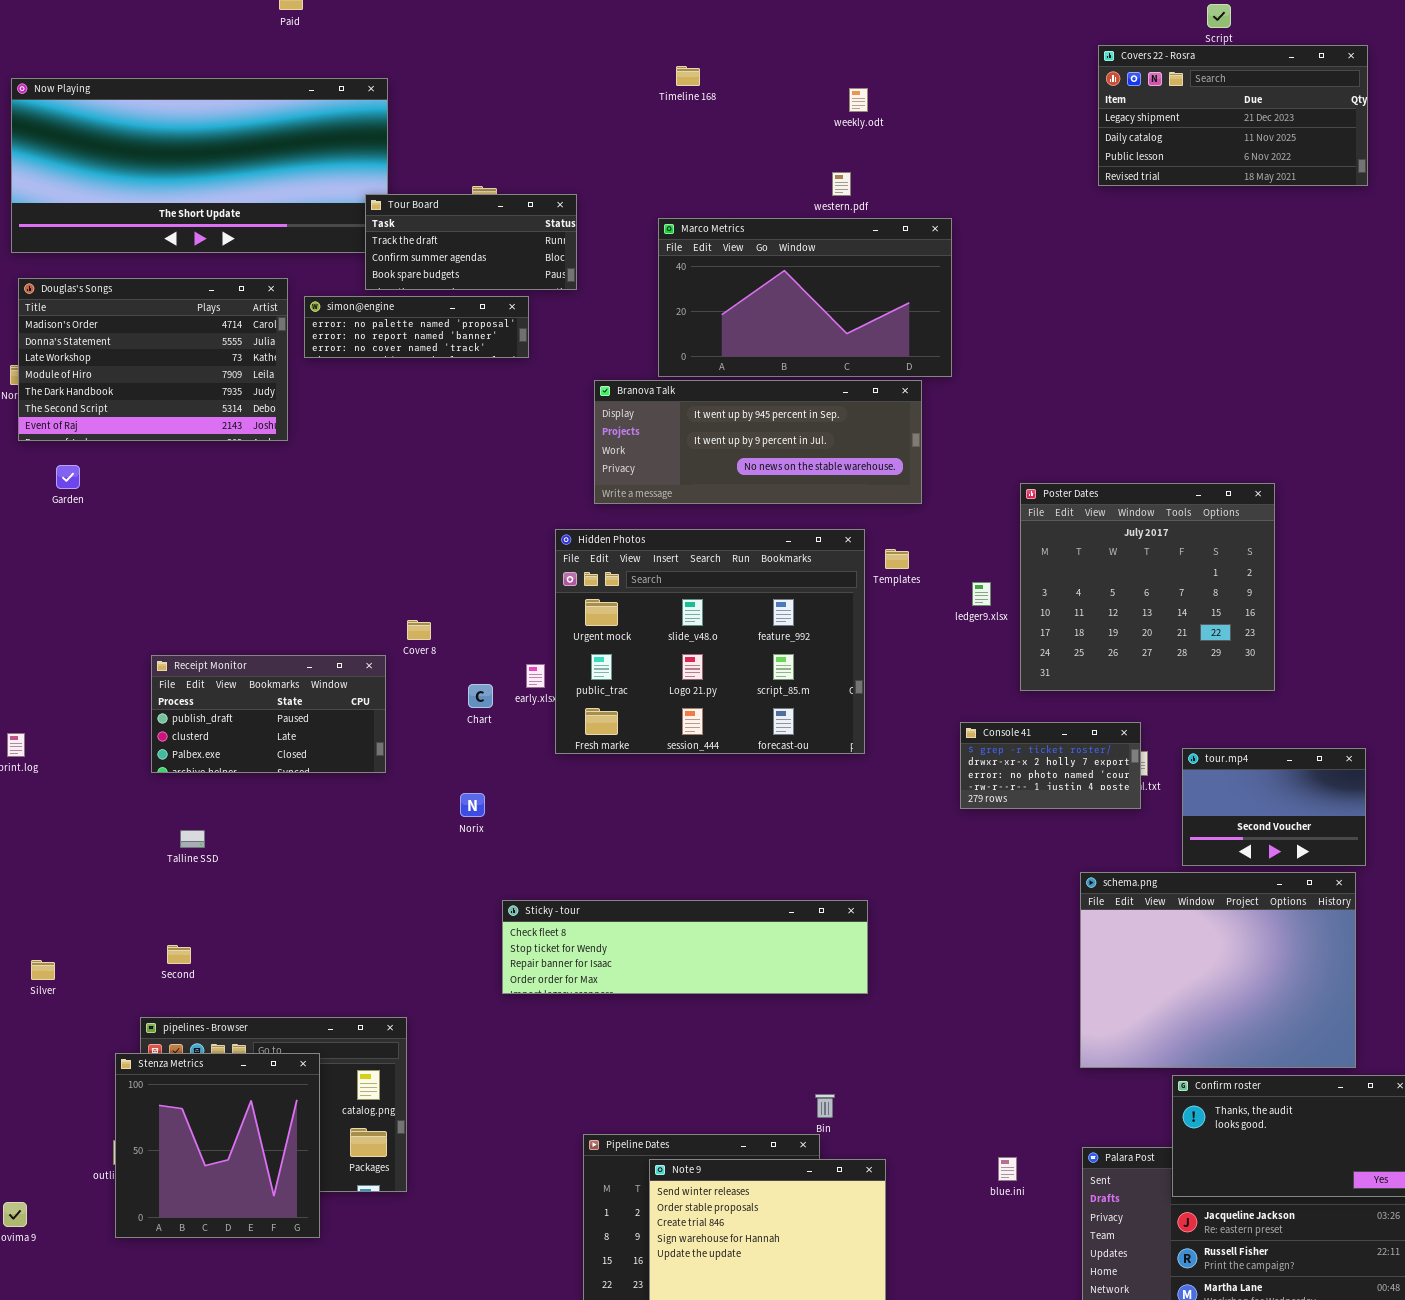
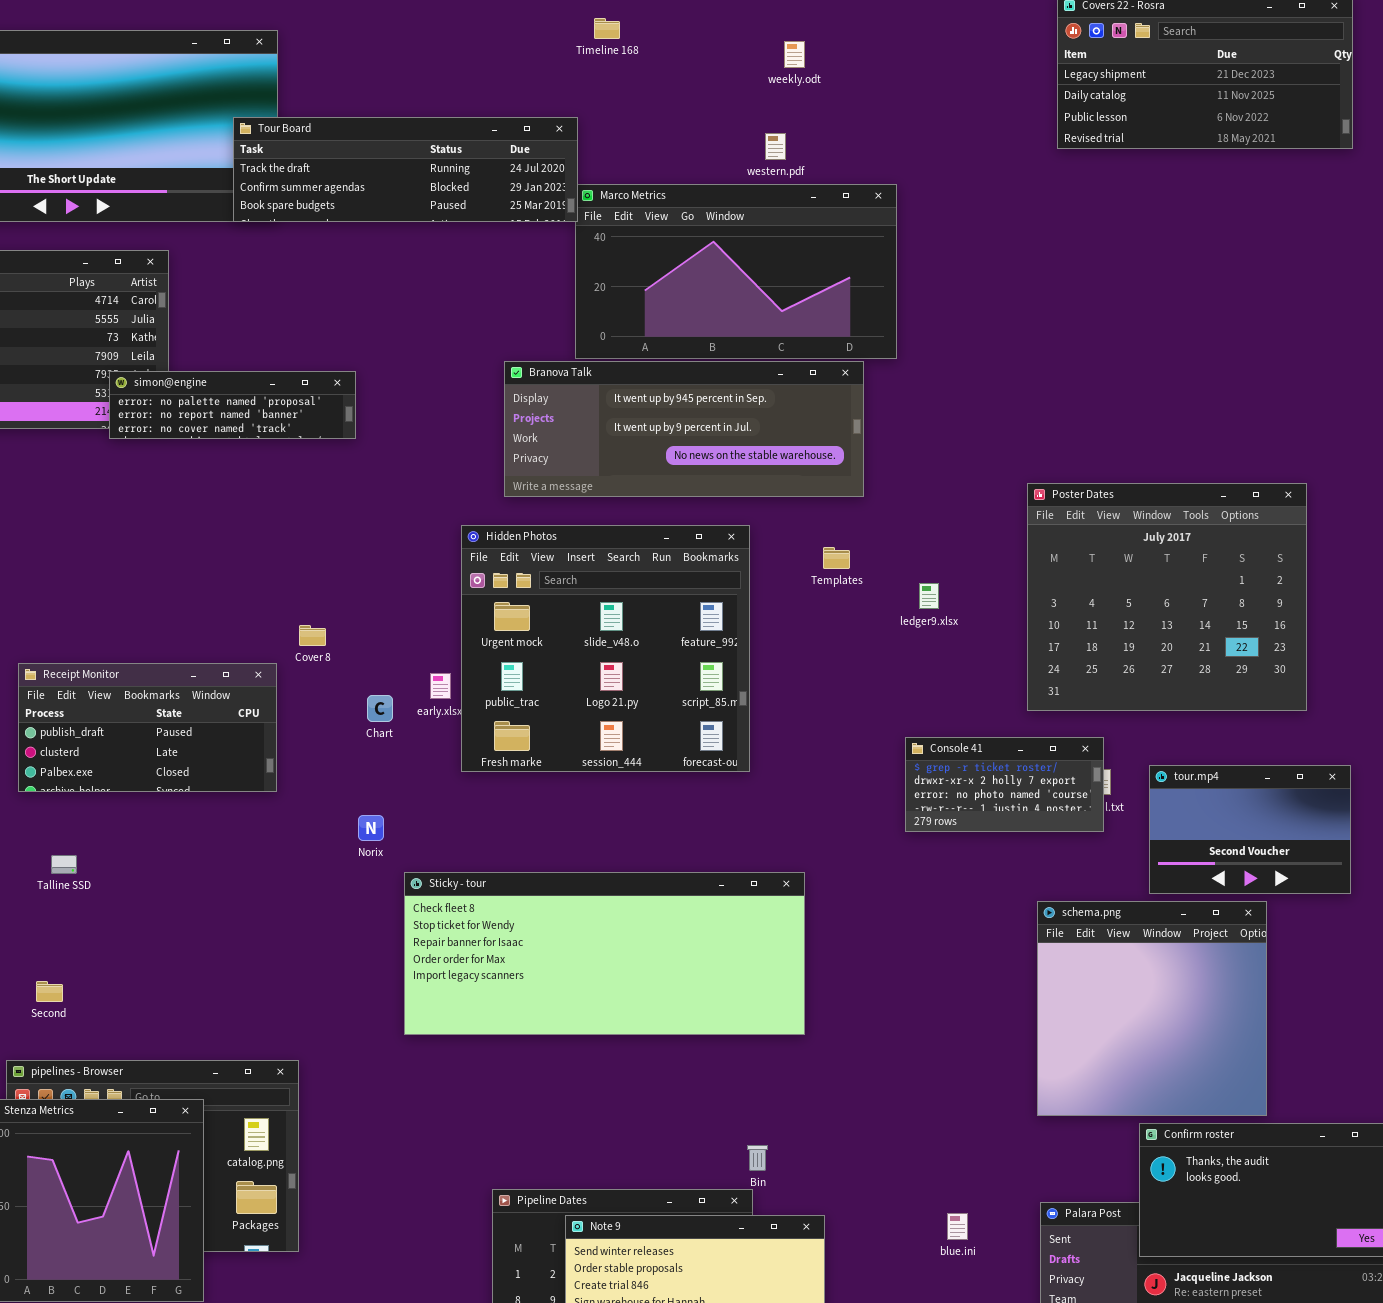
Tour Board: [365,194,577,290] -> [233,117,578,222], moved, resized
simon@engine: [304,296,529,358] -> [109,371,356,439], moved
Poster Dates: [1020,483,1275,691] -> [1027,483,1307,711], moved
Hidden Photos: [555,529,865,754] -> [461,525,750,772], resized
schema.png: [1080,872,1356,1068] -> [1037,901,1267,1116], resized
Sticky - tour: [502,900,868,994] -> [404,872,805,1035], resized

